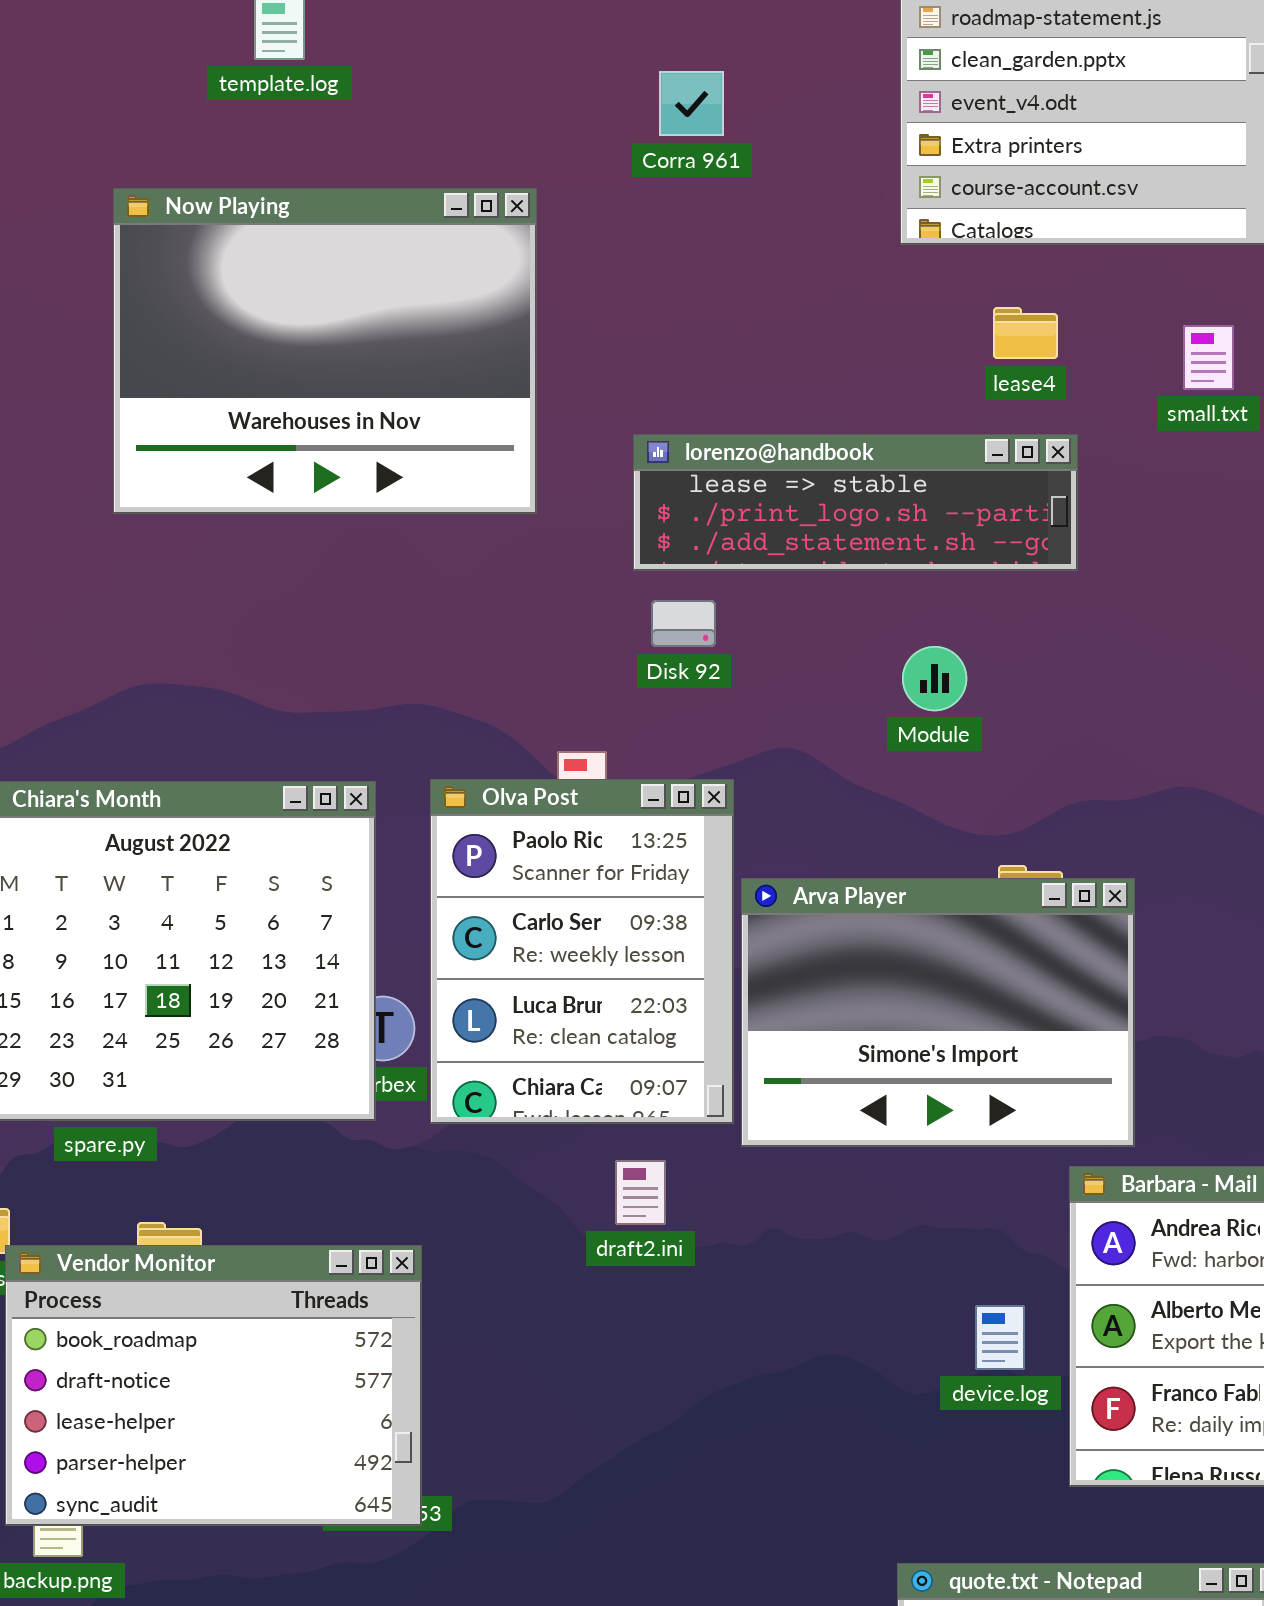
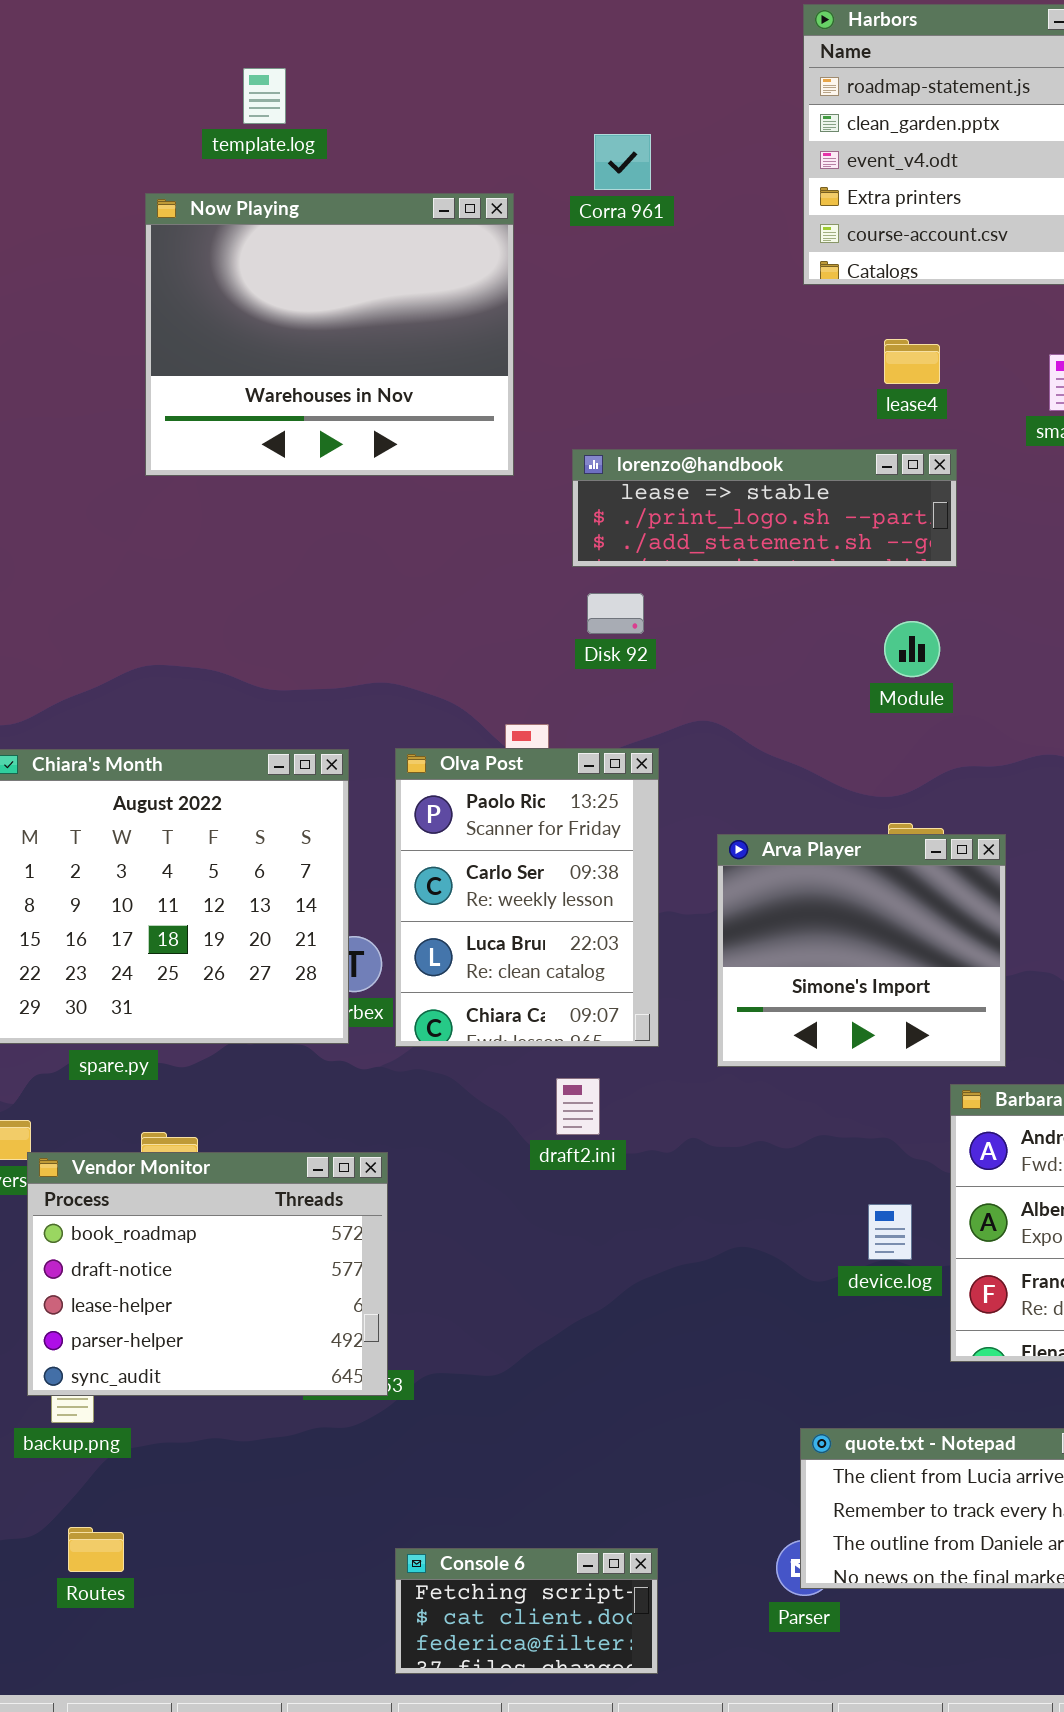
Now Playing: [113,188,537,514] -> [145,193,514,476], moved
Module: [902,646,967,711] -> [884,621,940,677], moved
Arva Player: [741,878,1135,1147] -> [717,834,1006,1067], resized

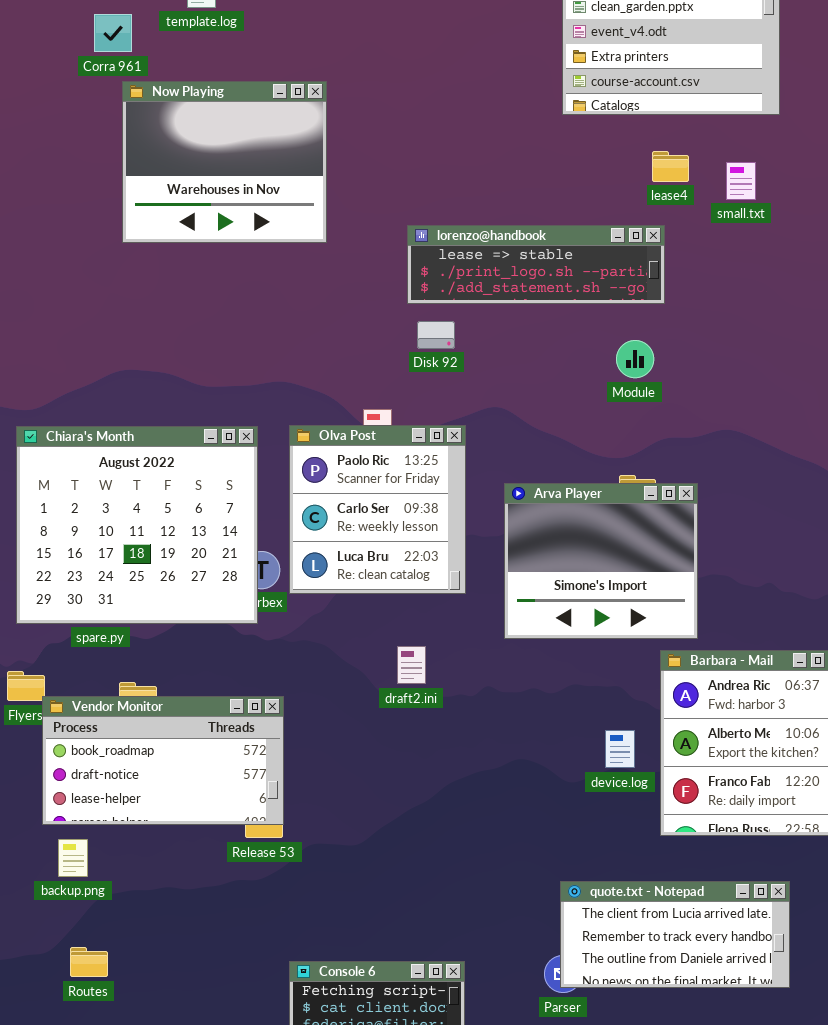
Corra 961: [594,134,651,190] -> [94,14,132,52], moved
Now Playing: [145,193,514,476] -> [122,81,327,243], resized
lease4: [884,339,940,384] -> [652,151,689,182], moved
Olva Post: [395,748,659,1047] -> [289,425,466,594], resized
Vendor Monitor: [27,1152,388,1396] -> [42,696,284,825], resized

